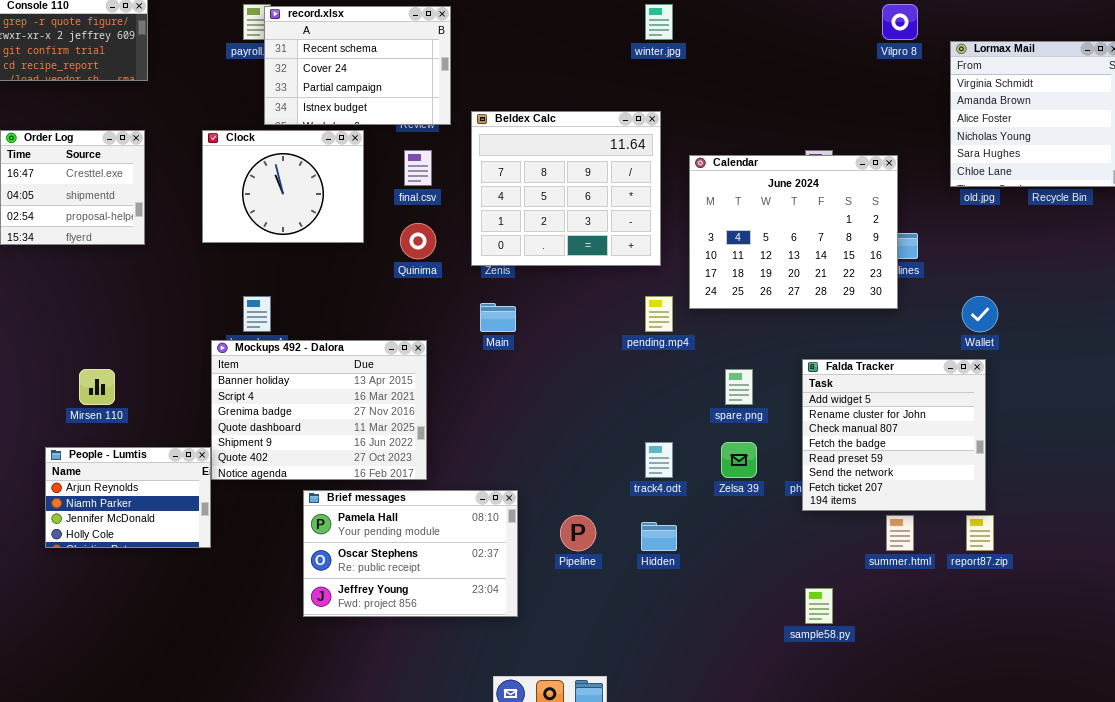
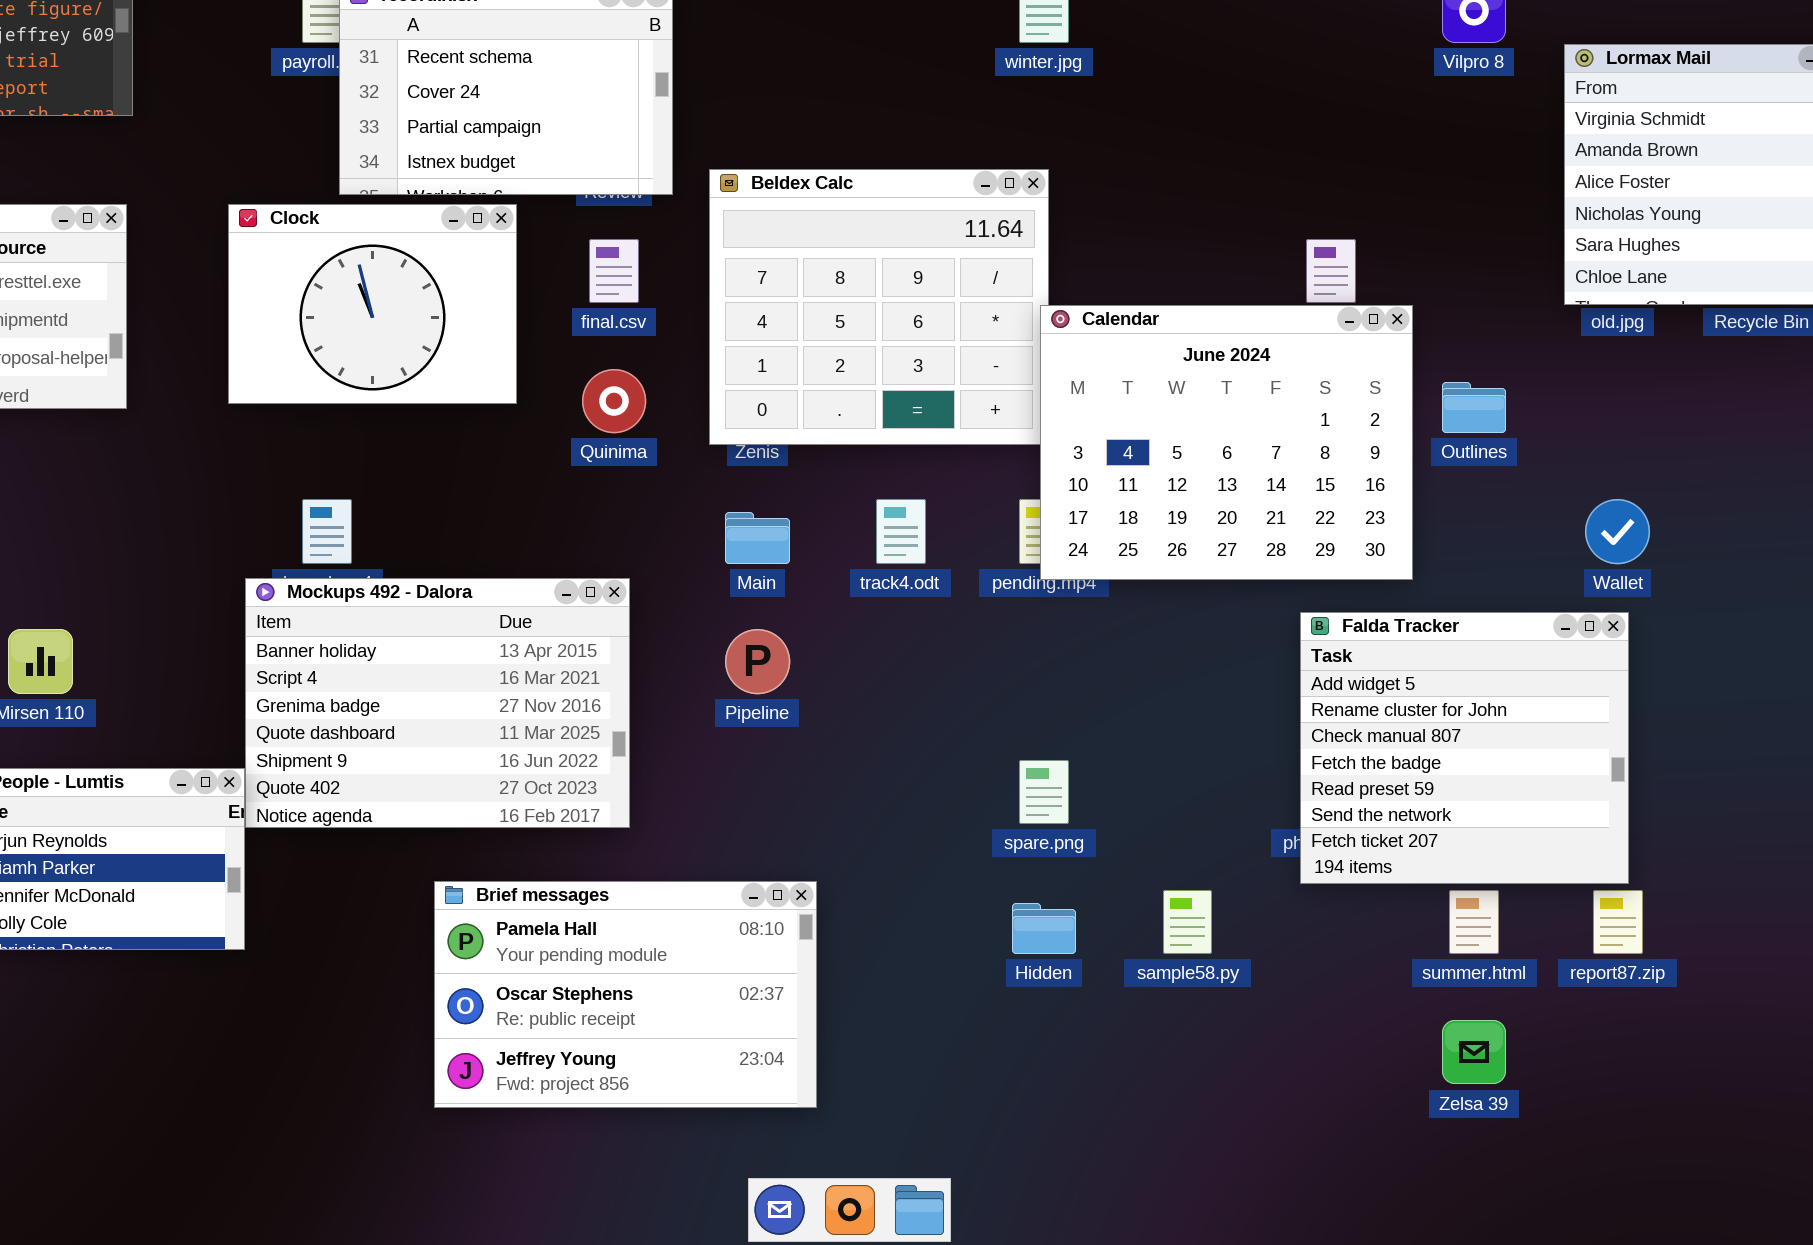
Calendar: [689,155,898,309] -> [1040,305,1413,580], moved
spare.png: [725,369,753,405] -> [1019,760,1069,824], moved
track4.odt: [645,442,673,478] -> [876,499,926,564], moved
Zelsa 39: [721,442,757,478] -> [1442,1020,1506,1084], moved
Brief messages: [303,490,518,617] -> [434,881,817,1108], moved
Pipeline: [560,515,596,551] -> [725,629,790,694], moved
sample58.py: [805,588,833,624] -> [1163,890,1212,954], moved

